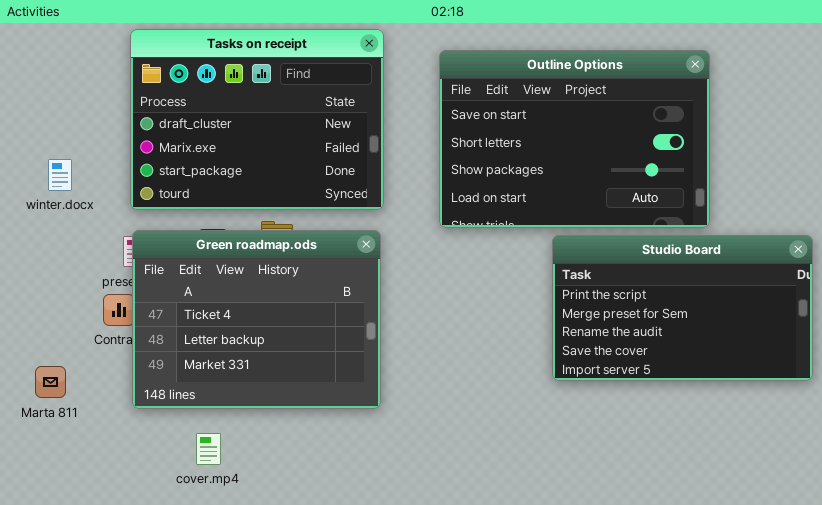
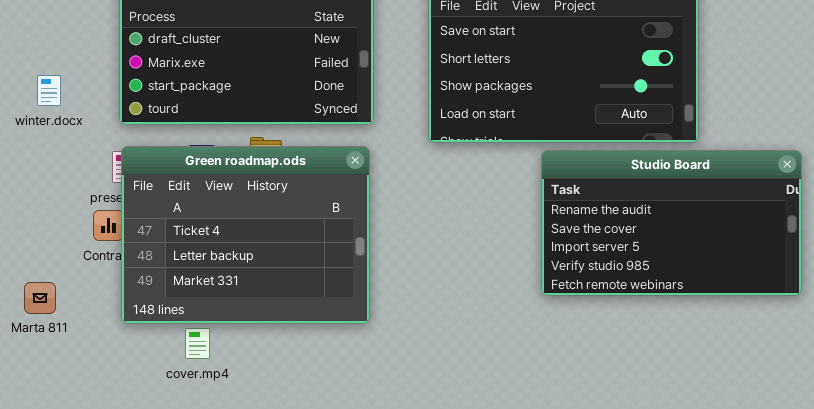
Studio Board: [552,235,813,381] -> [541,150,802,296], scrolled down 2 rows
cover.mp4: [196,433,221,465] -> [185,328,210,359], moved

